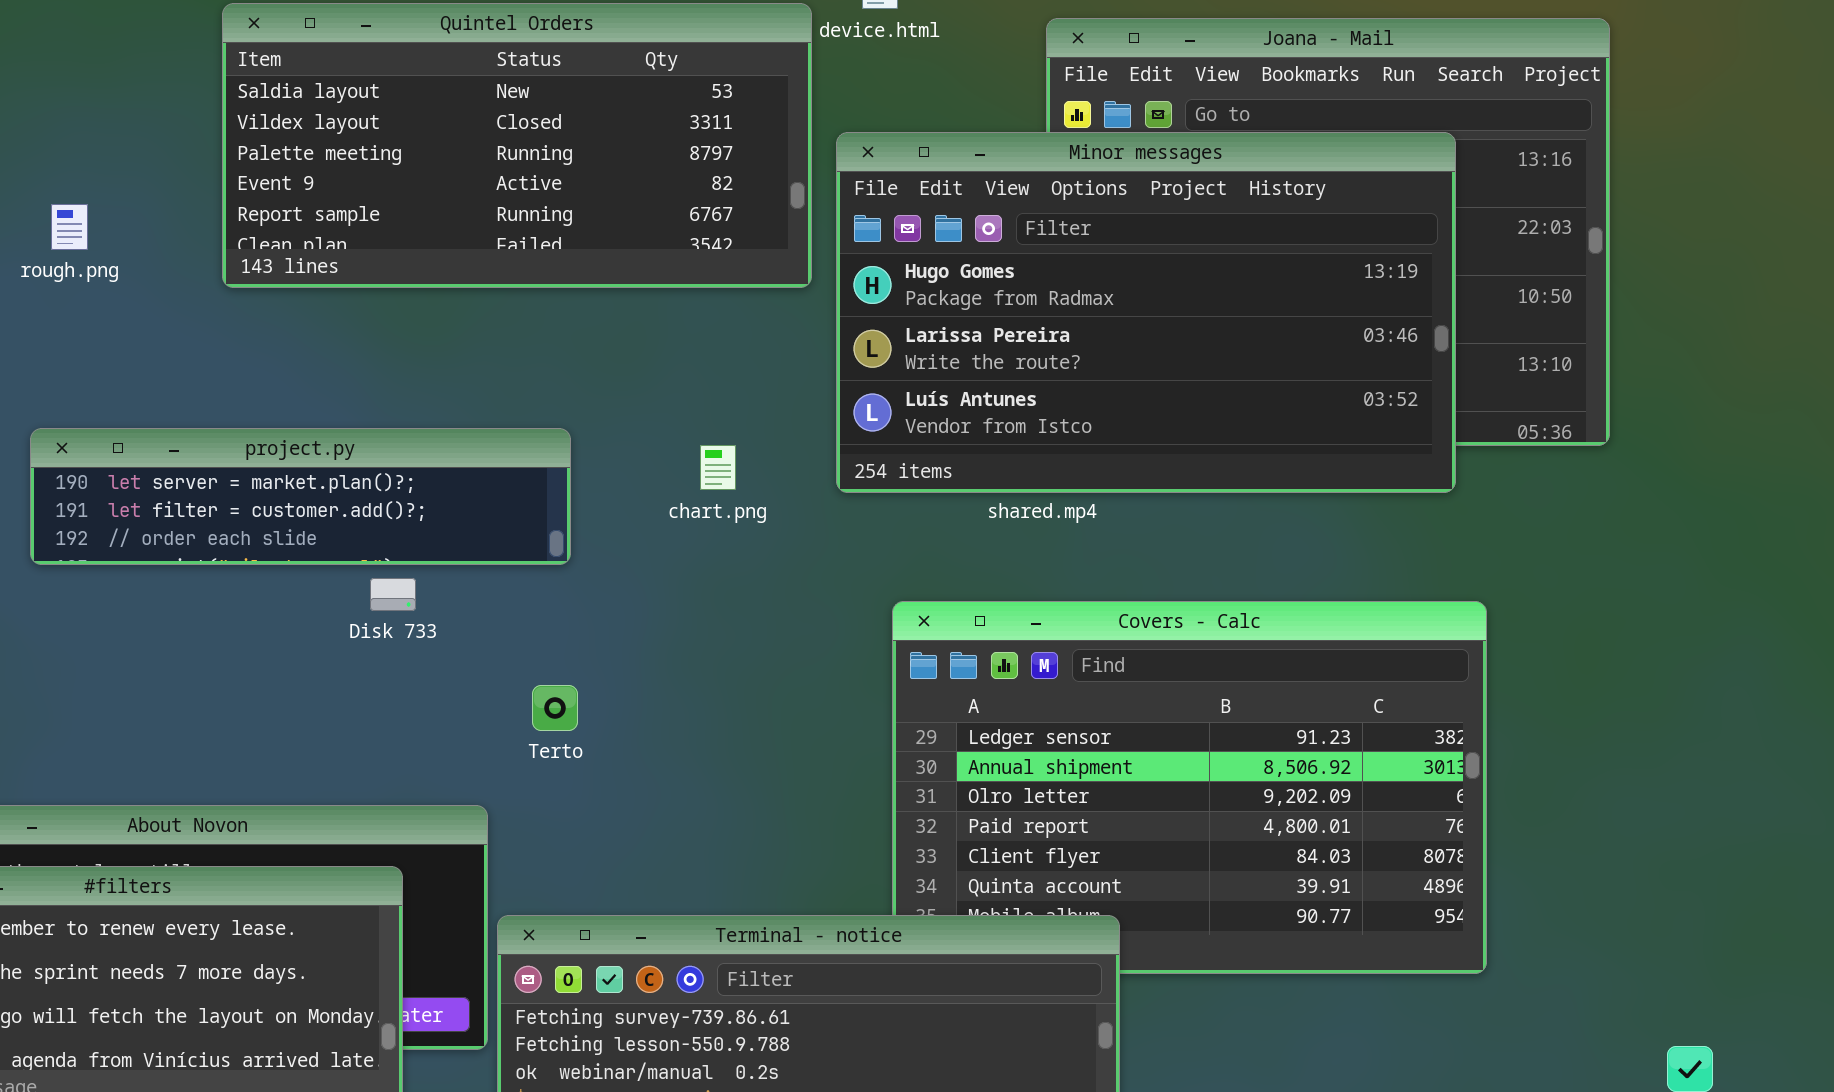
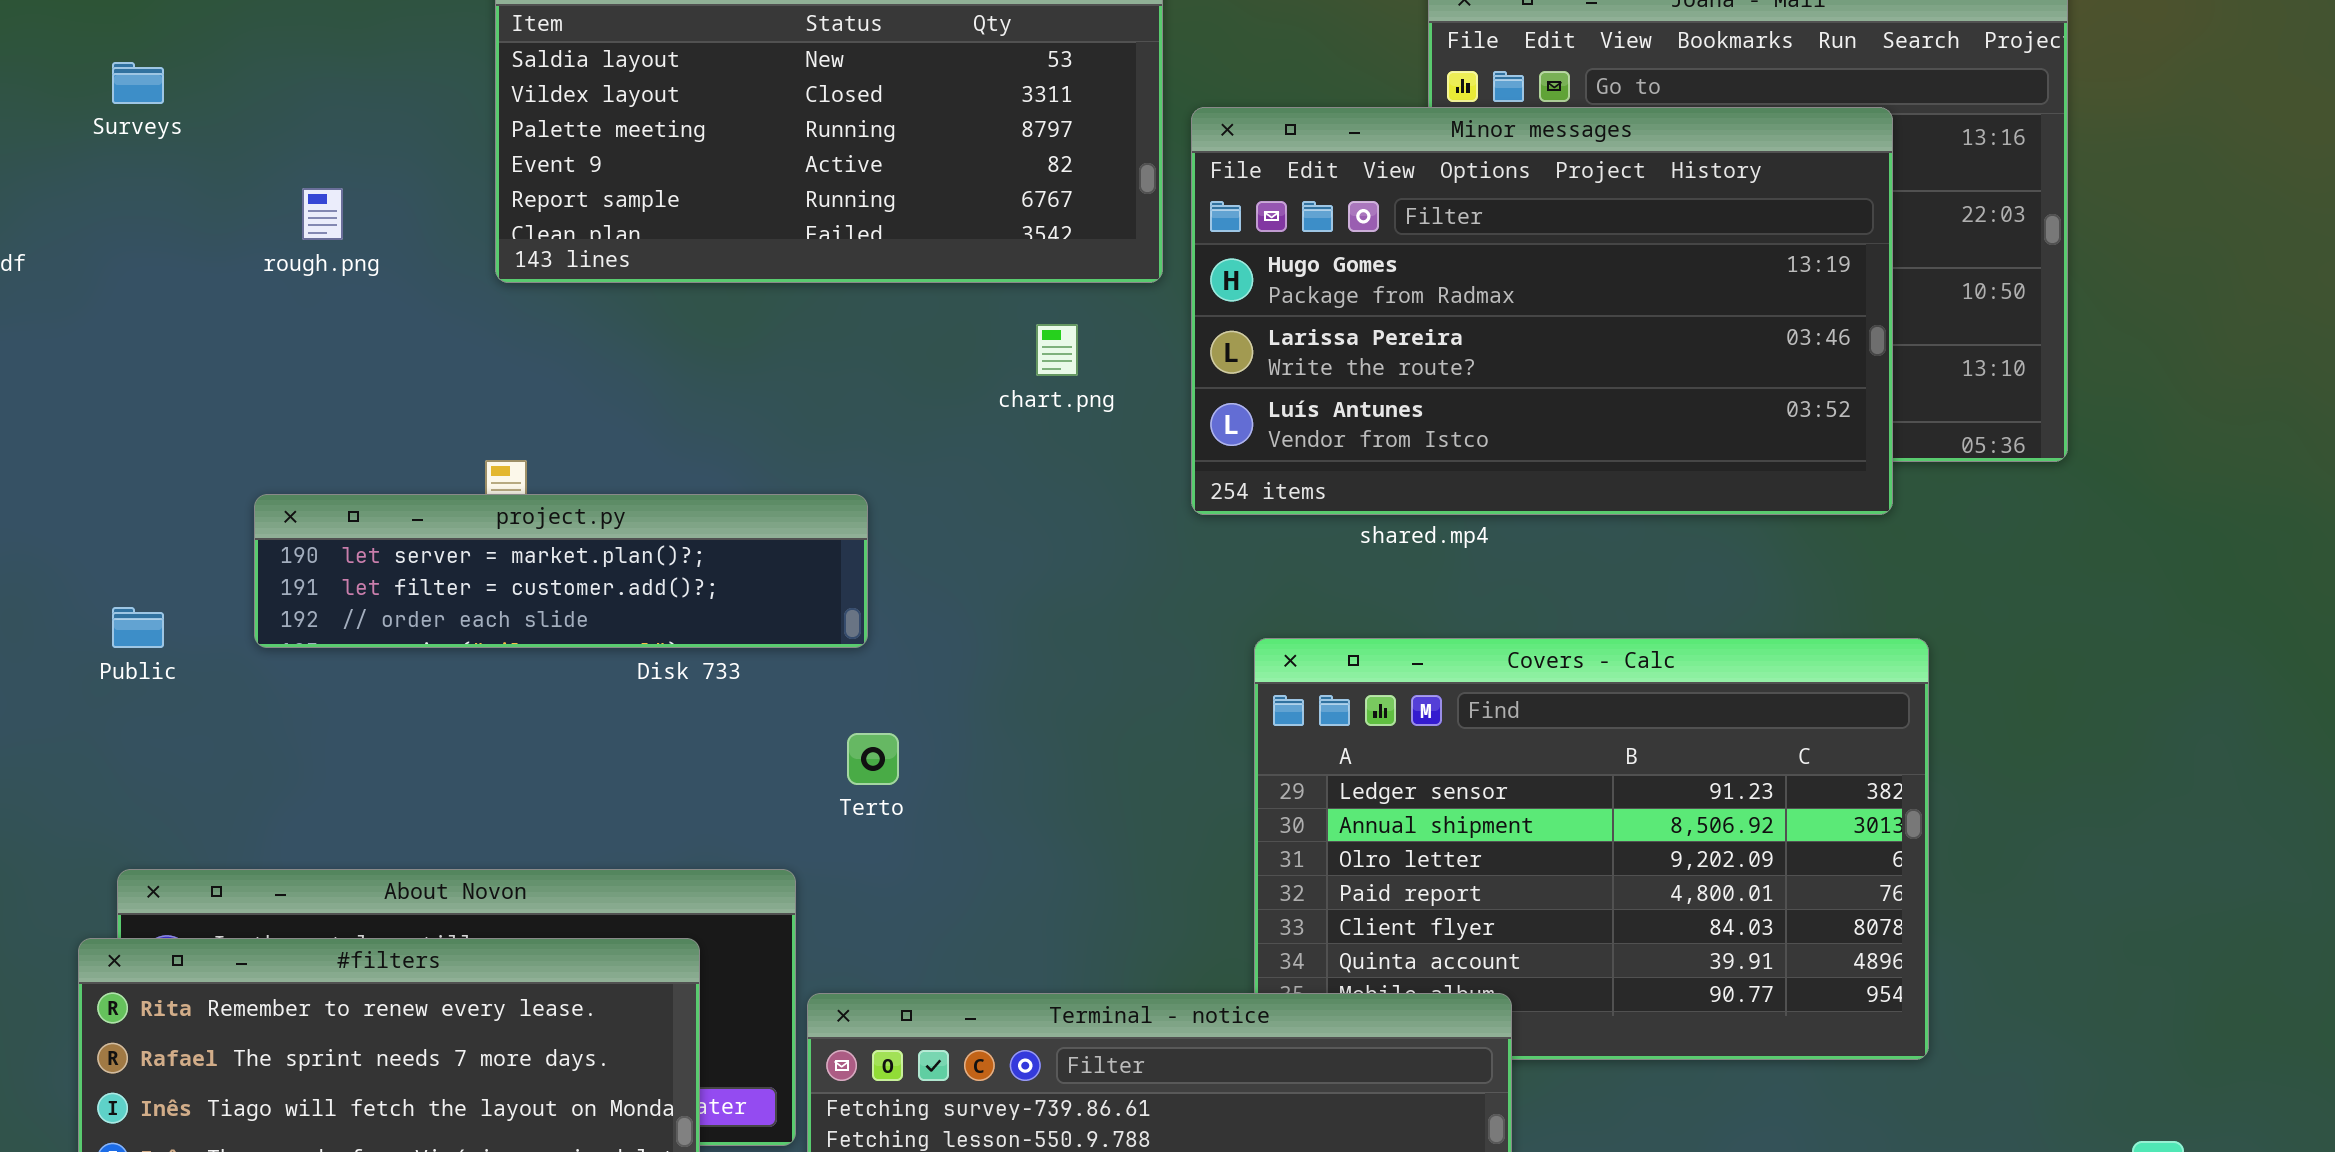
project.py: [30,428,571,565] -> [254,494,868,648], moved
chart.png: [700,445,736,490] -> [1036,324,1078,376], moved

